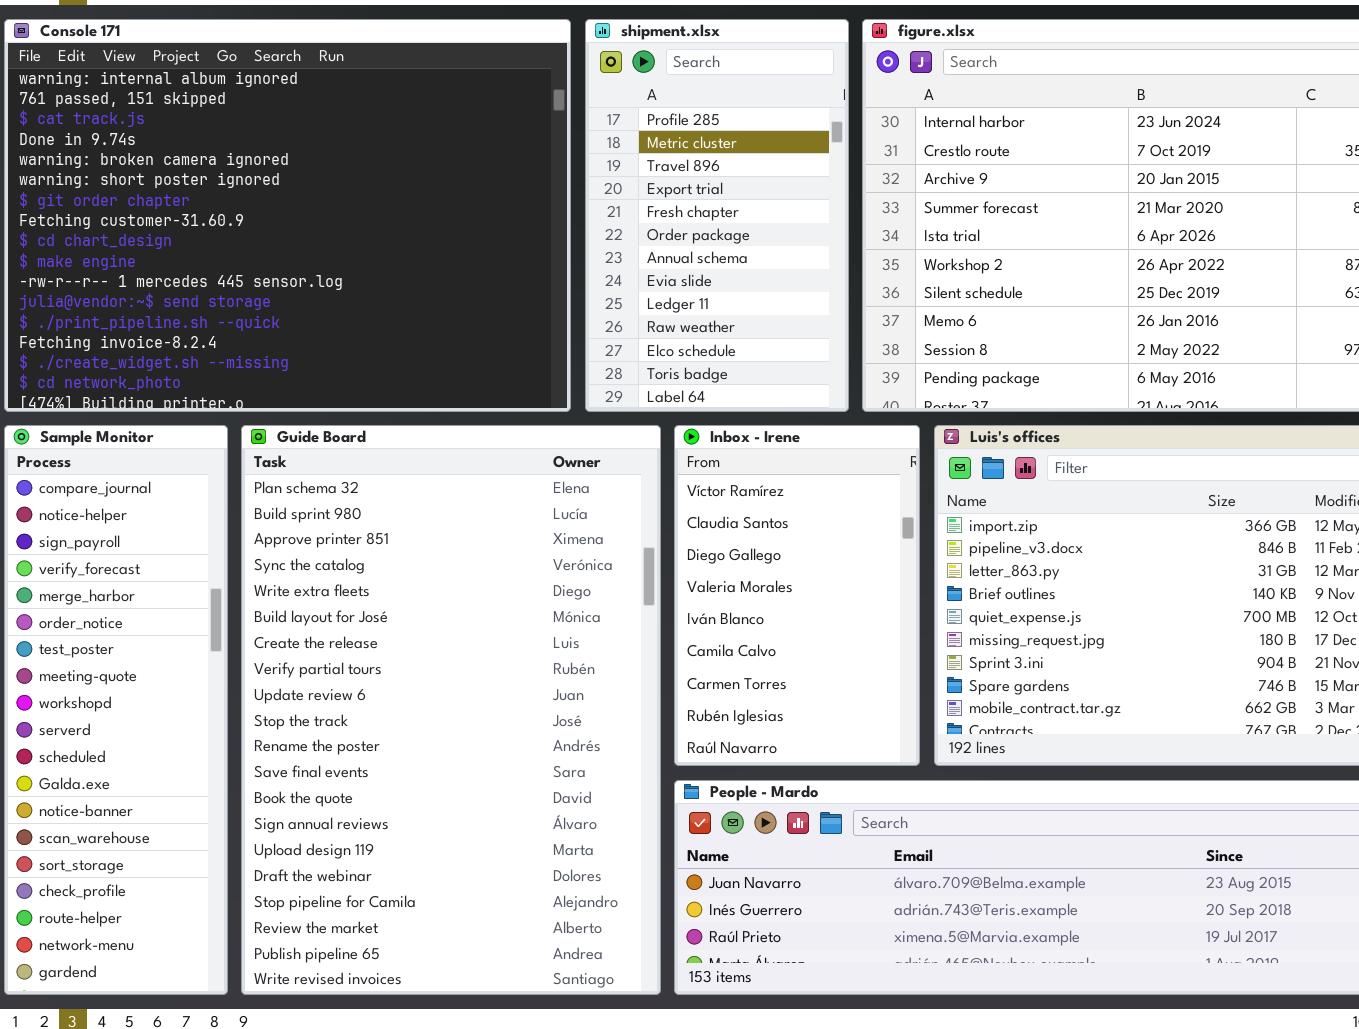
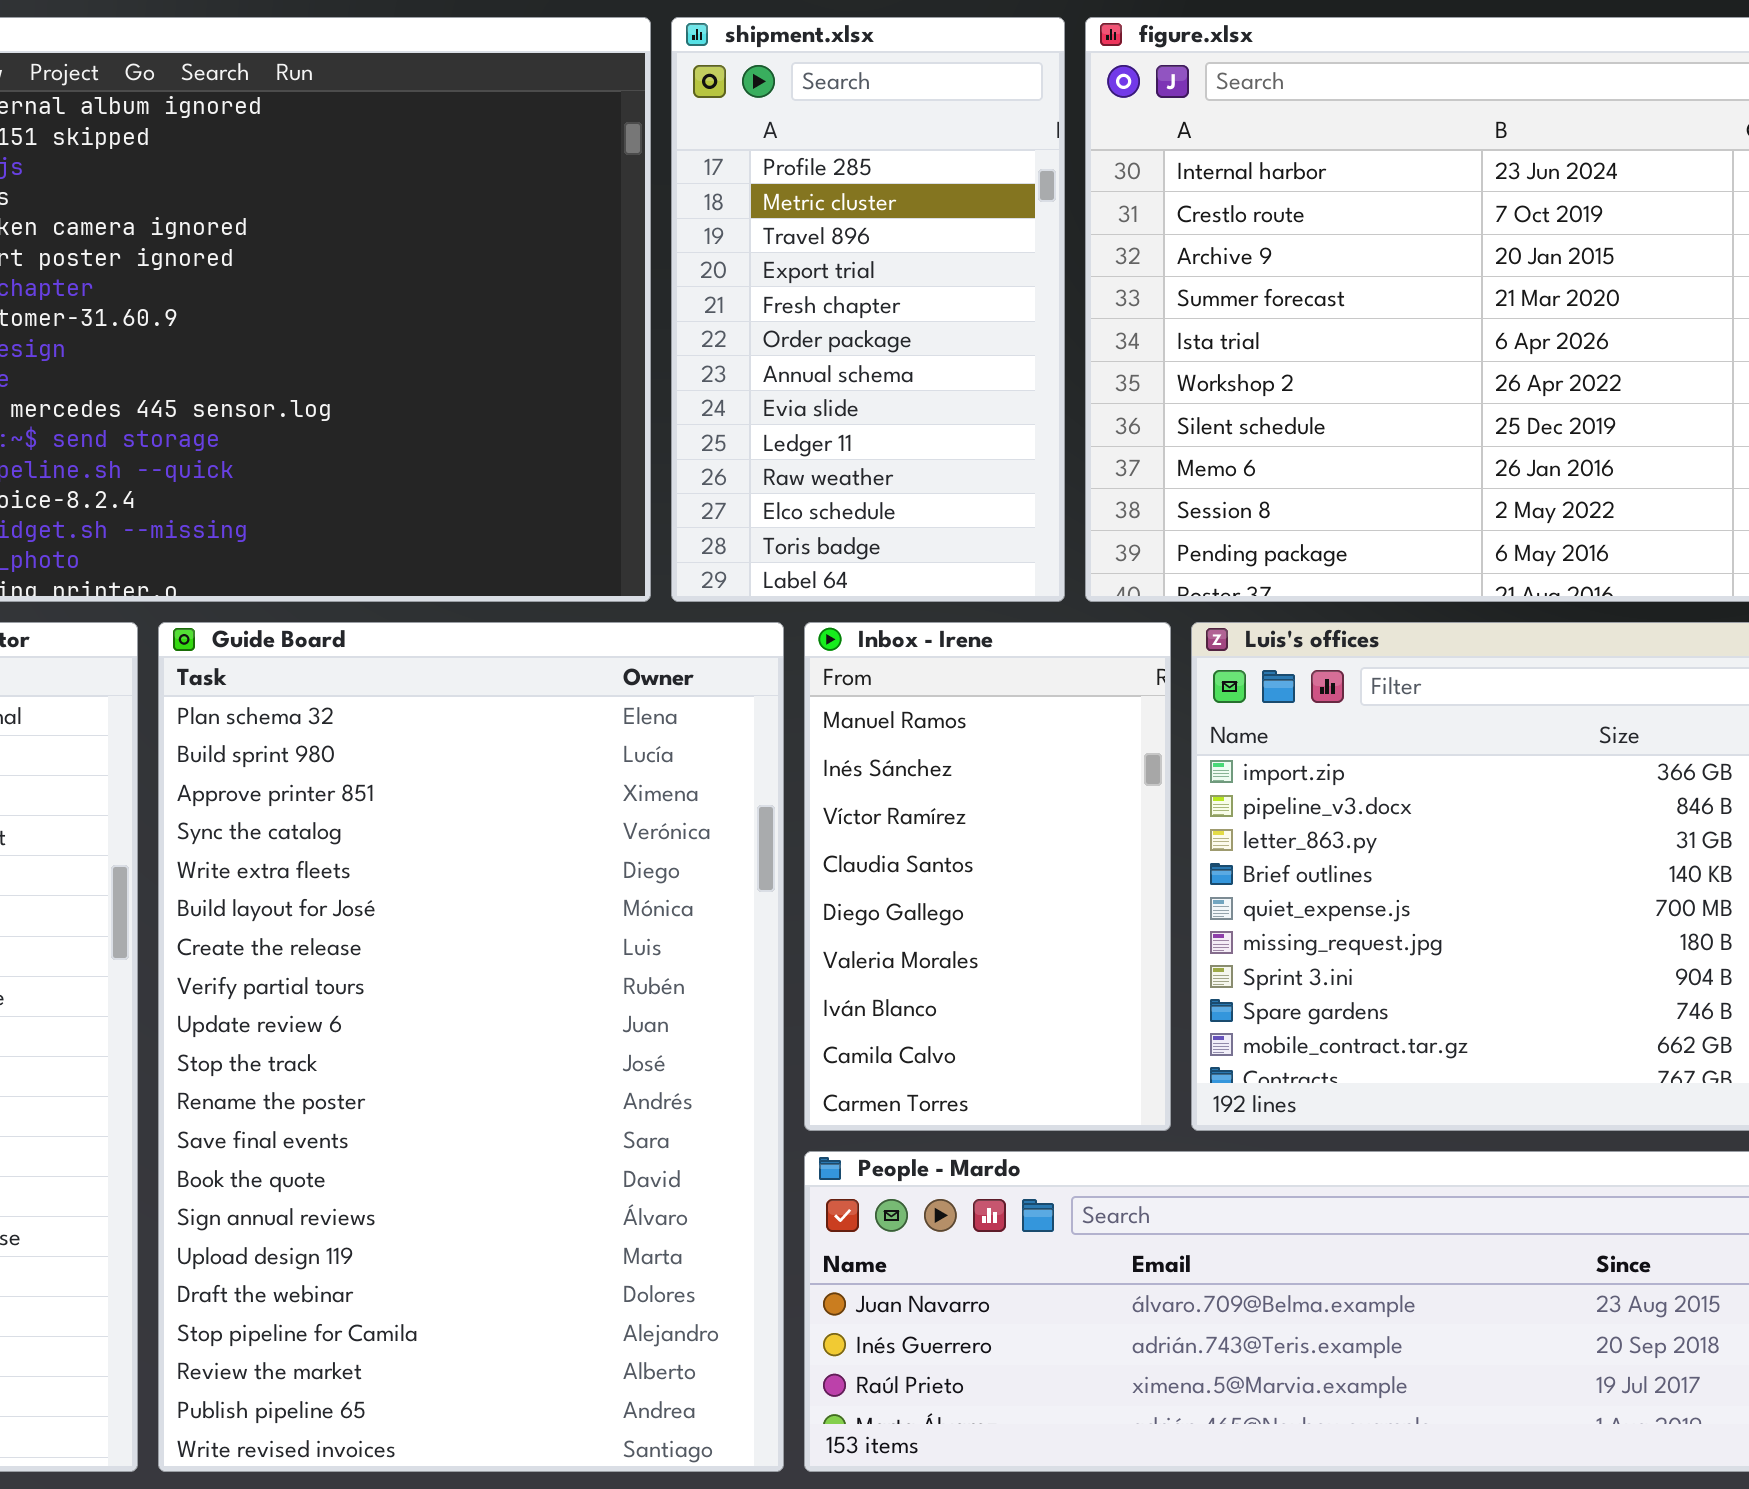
Inbox - Irene: [674,425,920,766] -> [804,622,1171,1131], scrolled up 2 rows

